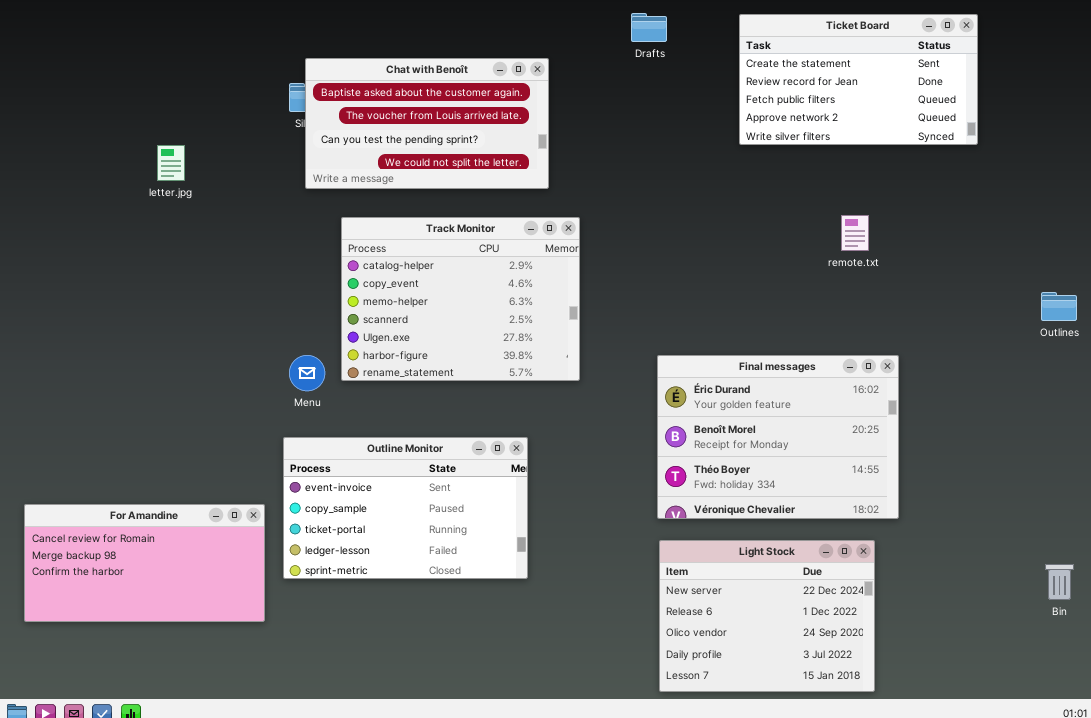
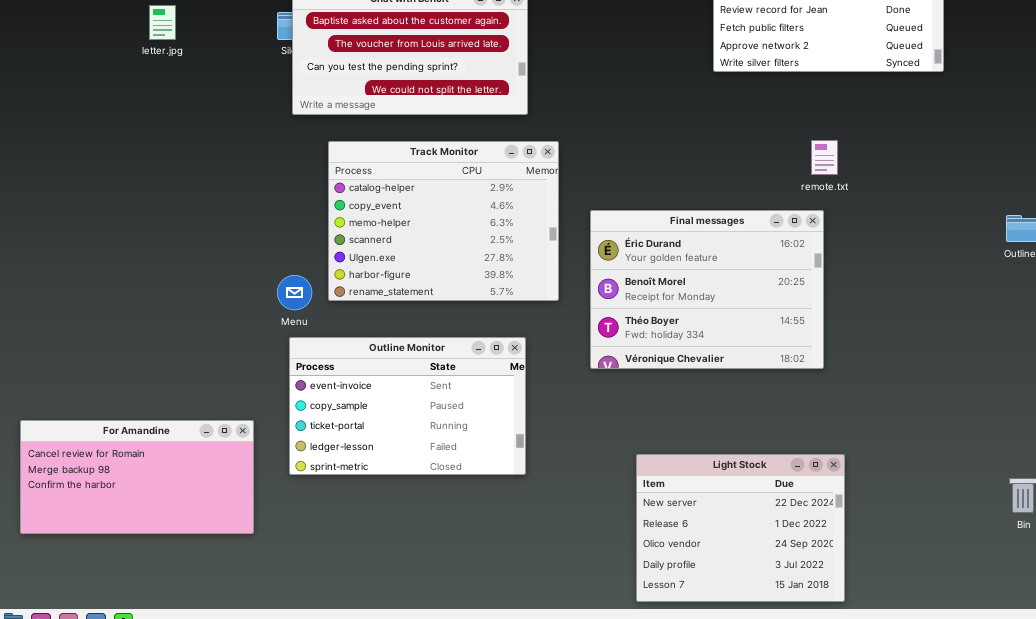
letter.jpg: [157,145,185,181] -> [149,5,176,40], moved
Final messages: [657,355,899,519] -> [590,210,824,369], moved
Outline Monitor: [283,437,528,579] -> [289,337,526,475], moved

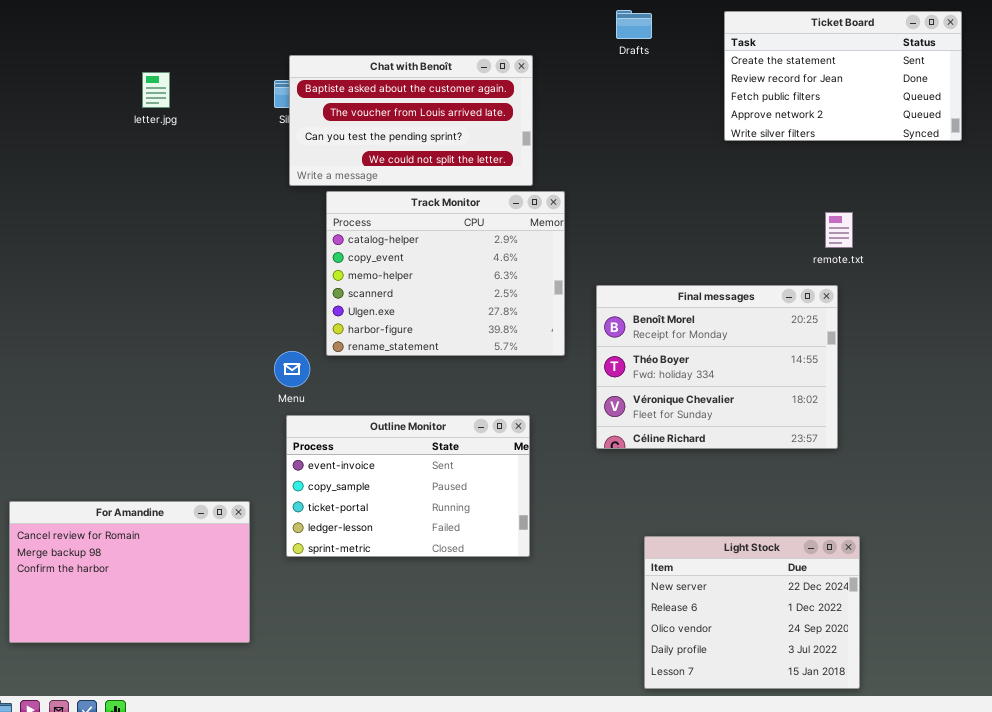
Track Monitor: [328,141,559,301] -> [326,191,565,356], moved
Final messages: [590,210,824,369] -> [596,285,838,449], scrolled down 1 row
For Amandine: [20,420,254,534] -> [9,501,250,643], resized

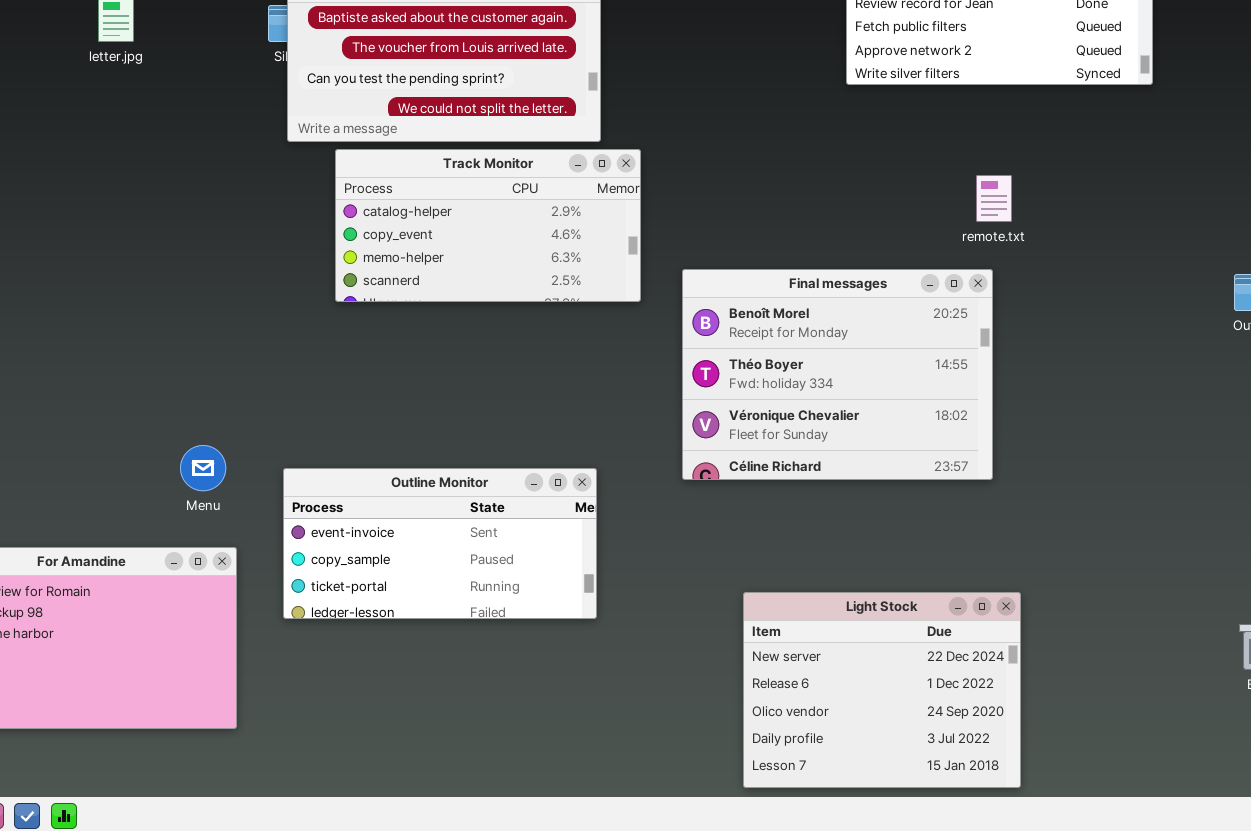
Track Monitor: [326,191,565,356] -> [335,149,641,302], resized
Menu: [274,351,310,387] -> [180,445,226,491], moved
Outline Monitor: [286,415,530,557] -> [283,468,597,619], resized

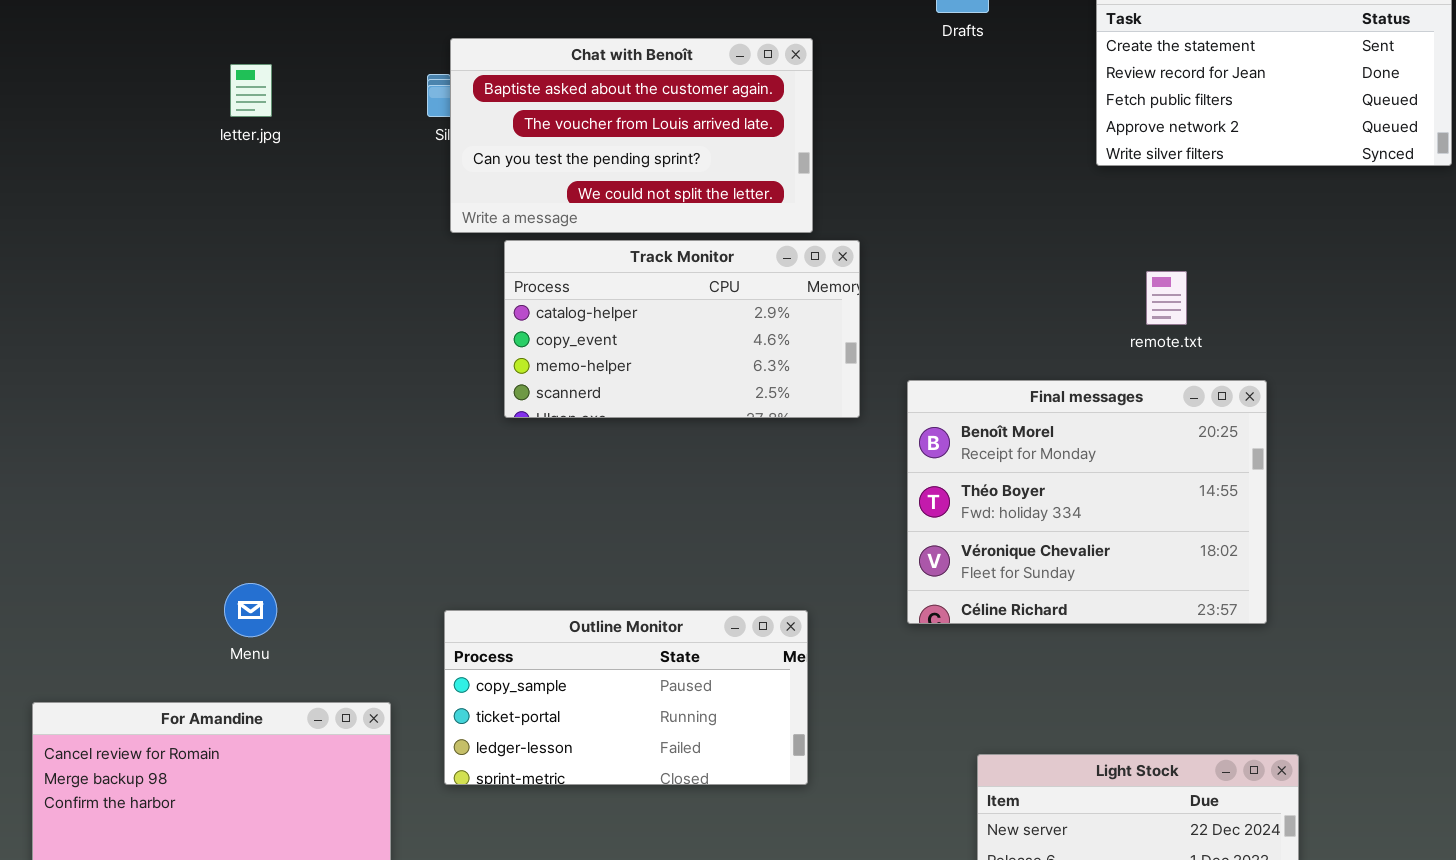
remote.txt: [976,175,1012,222] -> [1146,271,1187,325], moved
Menu: [180,445,226,491] -> [224,583,277,637], moved
Outline Monitor: [283,468,597,619] -> [444,610,808,785], scrolled down 1 row

